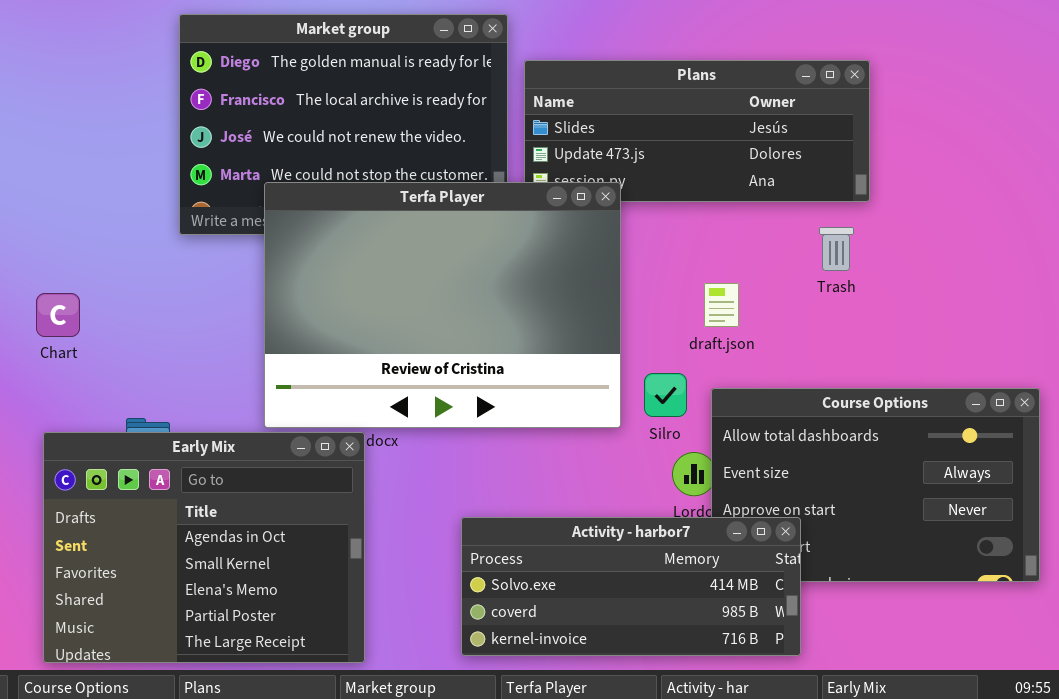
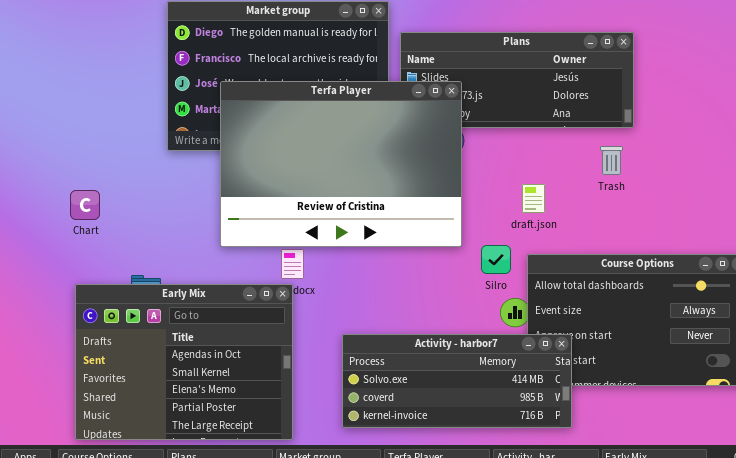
Terfa Player: [264,182,621,428] -> [220,81,462,247], moved
Activity - harbor7: [461,517,801,656] -> [342,334,572,428], moved

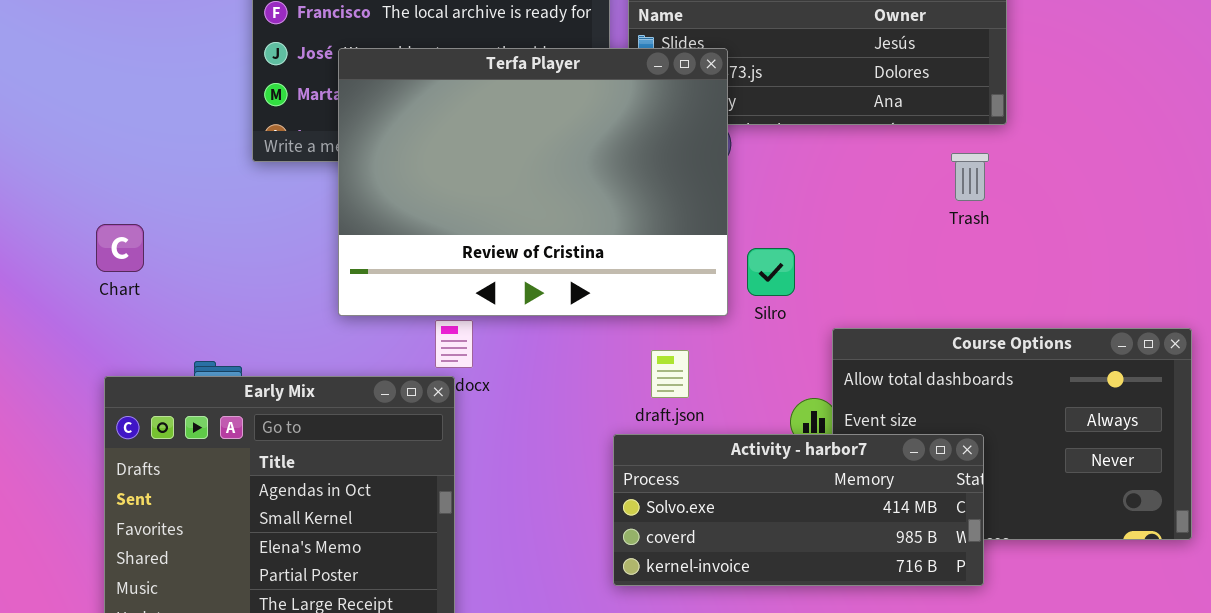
draft.json: [522,184,545,213] -> [651,350,689,398], moved
Silro: [481,245,511,274] -> [747,248,795,296], moved
Activity - harbor7: [342,334,572,428] -> [613,434,984,586], moved

